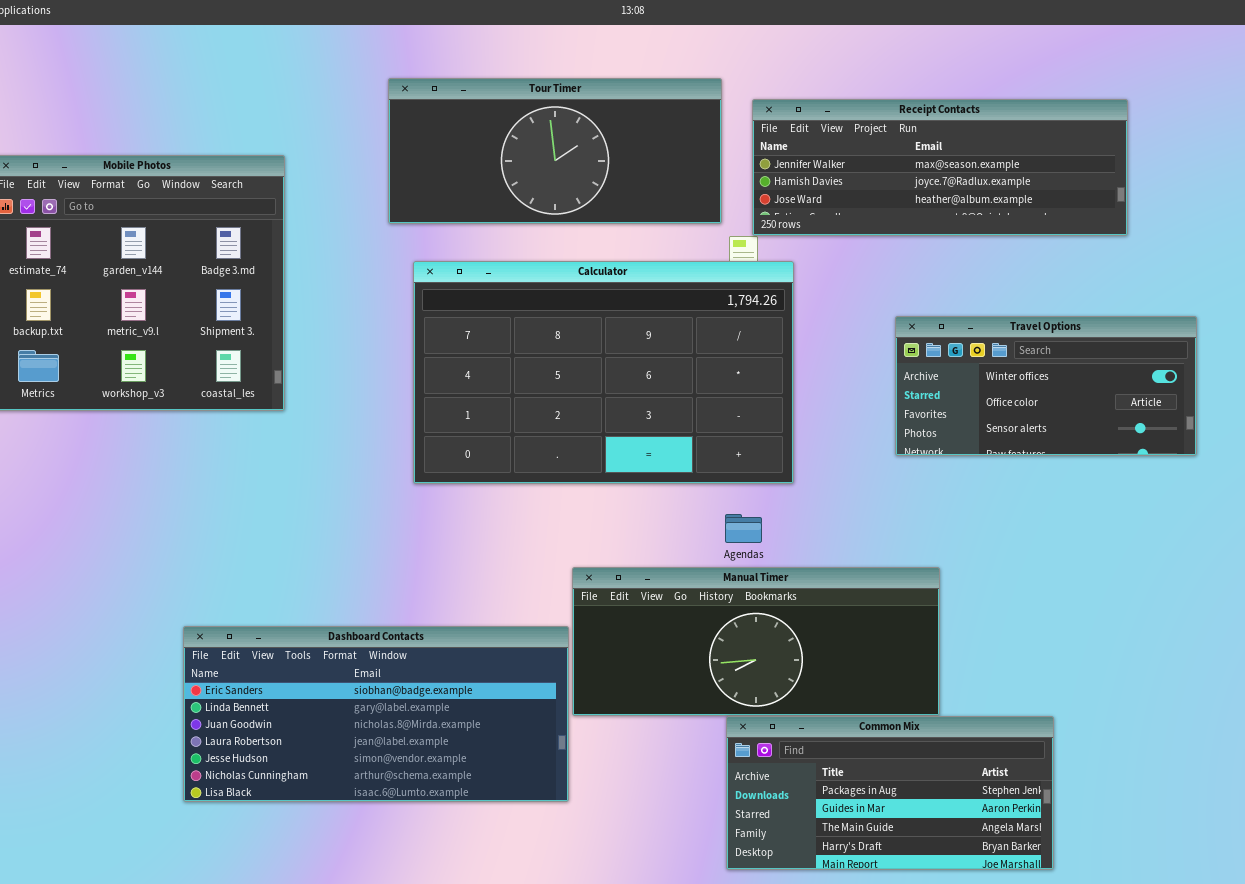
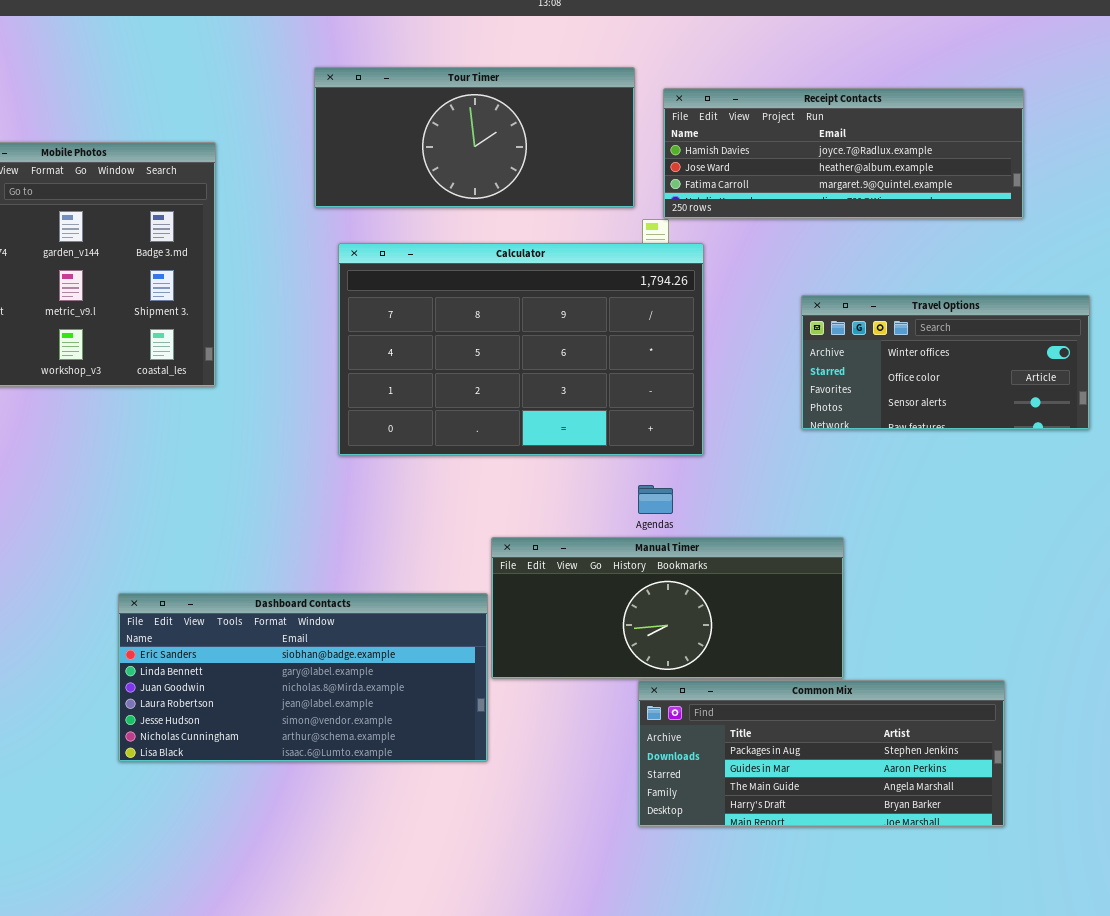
Receipt Contacts: [752,99,1128,236] -> [663,88,1024,219], scrolled down 1 row
Common Mix: [726,716,1054,870] -> [638,680,1005,827], resized

